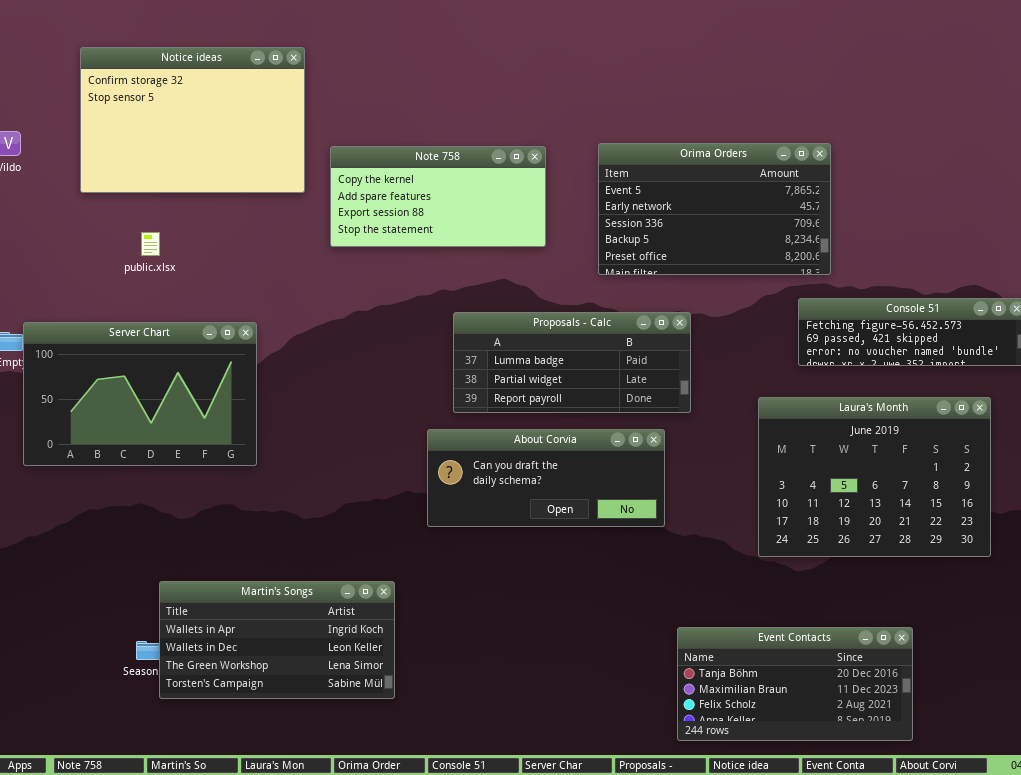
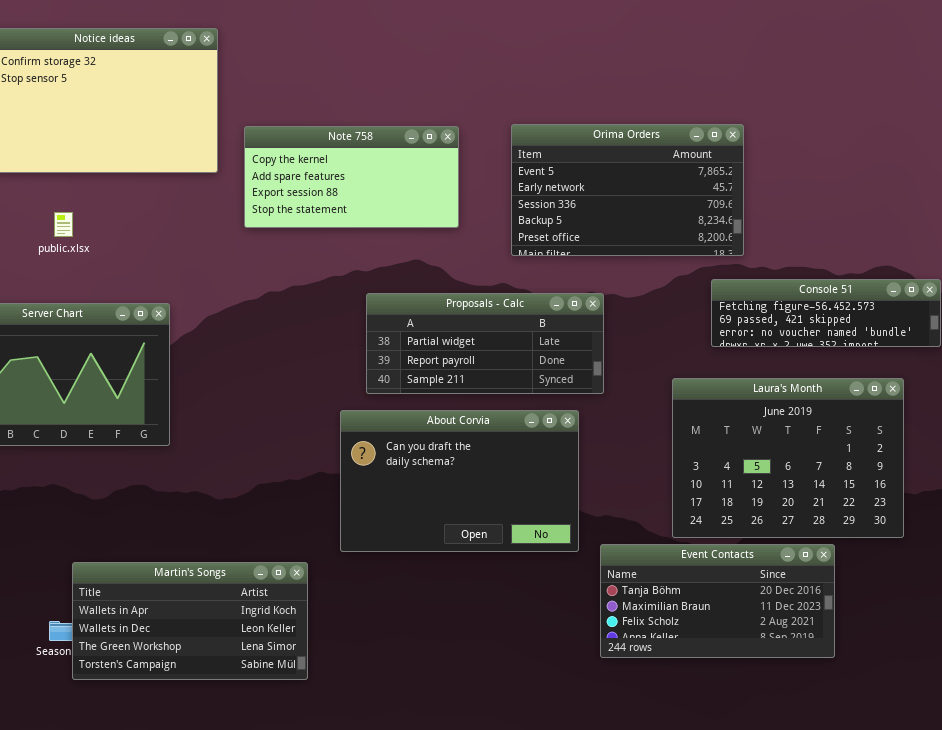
Proposals - Calc: [453,312,691,413] -> [366,293,604,394], scrolled down 1 row
About Corvia: [427,429,665,527] -> [340,410,579,552], resized
Event Contacts: [677,627,913,741] -> [600,544,835,658], moved

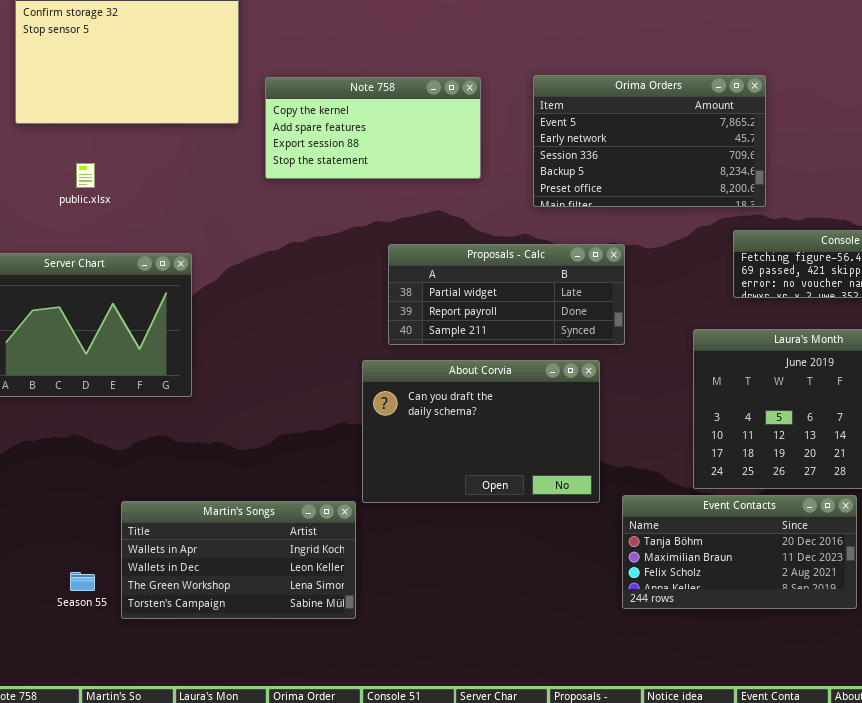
Martin's Songs: [72,562,308,680] -> [121,501,356,619], moved

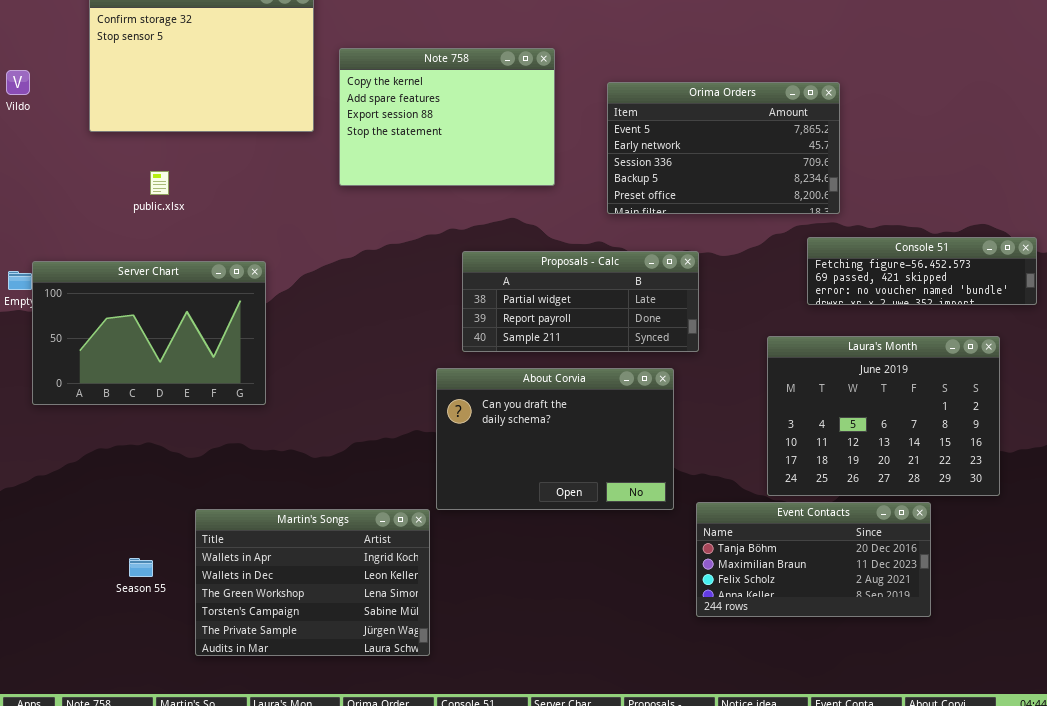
Note 758: [265,77,481,179] -> [339,48,555,186], resized
Martin's Songs: [121,501,356,619] -> [195,509,430,656], resized
Season 55: [70,572,95,591] -> [129,558,153,577], moved

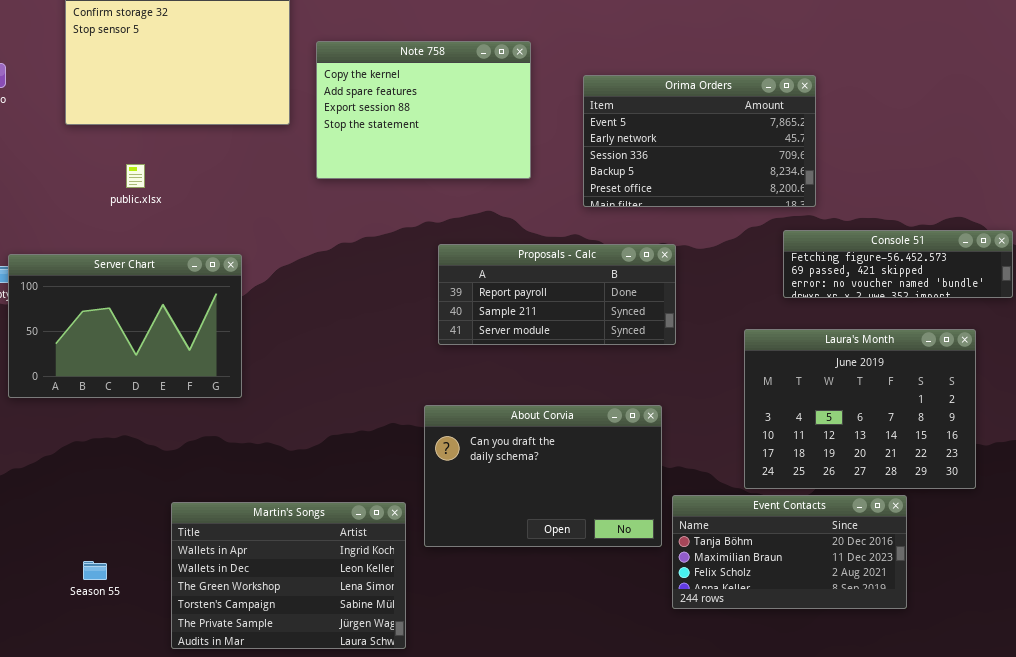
Proposals - Calc: [462,251,699,352] -> [438,244,676,345], scrolled down 1 row
About Corvia: [436,368,674,510] -> [424,405,662,547], moved
Season 55: [129,558,153,577] -> [83,561,107,580], moved

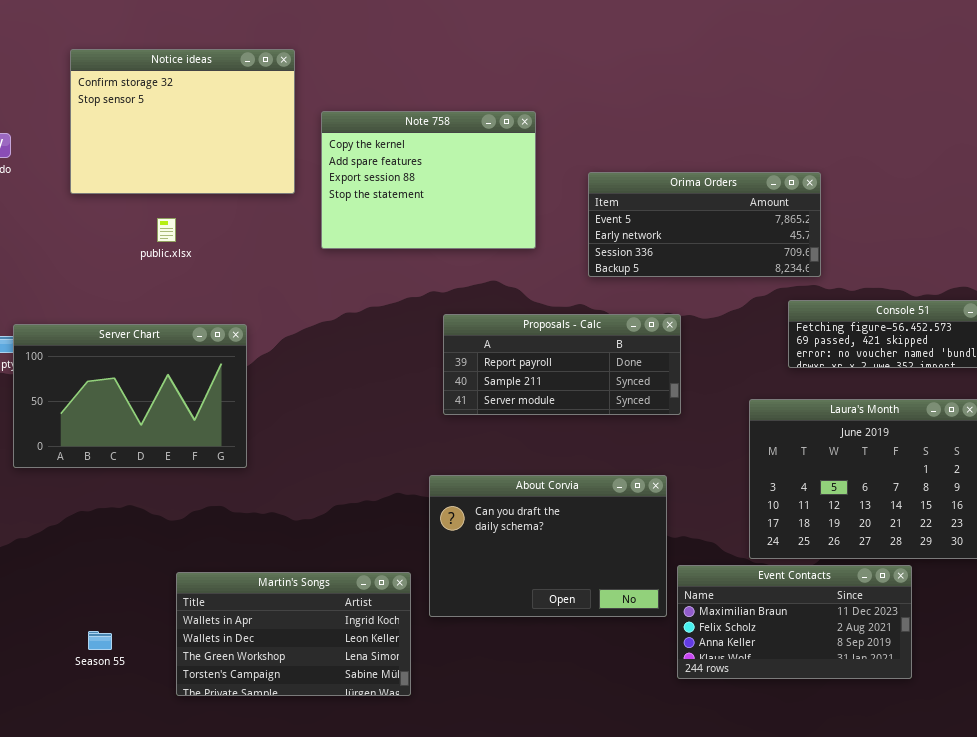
Orima Orders: [583,75,816,207] -> [588,172,821,277], resized
public.xlsx: [126,164,145,188] -> [157,218,176,242], moved
Event Contacts: [672,495,907,609] -> [677,565,912,679], scrolled down 1 row
Martin's Songs: [171,502,406,649] -> [176,572,411,696], resized

